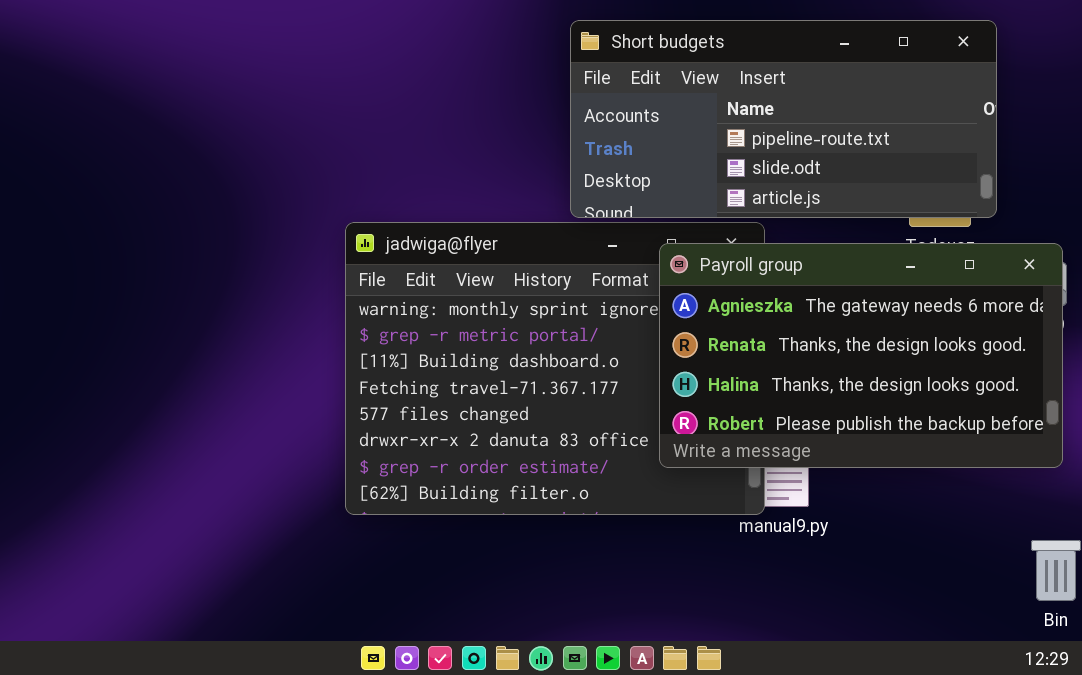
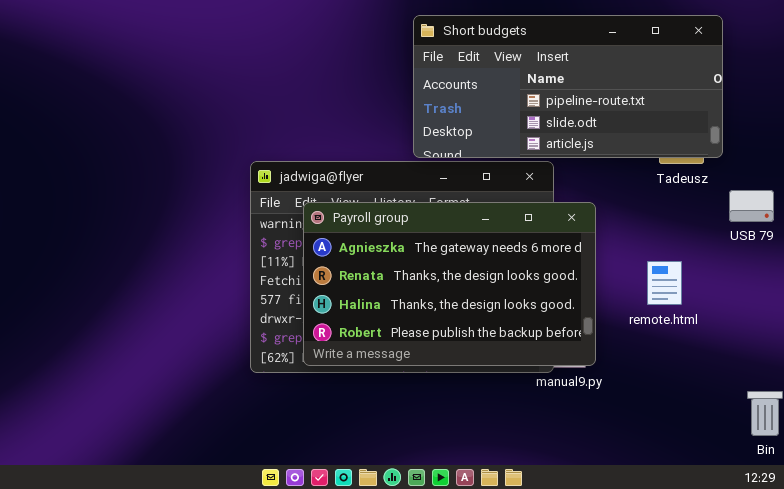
Payroll group: [659,243,1063,468] -> [303,202,596,366], moved

